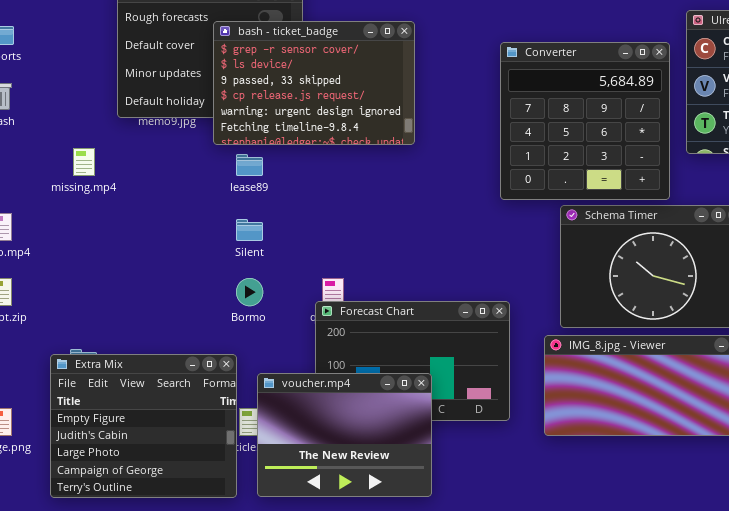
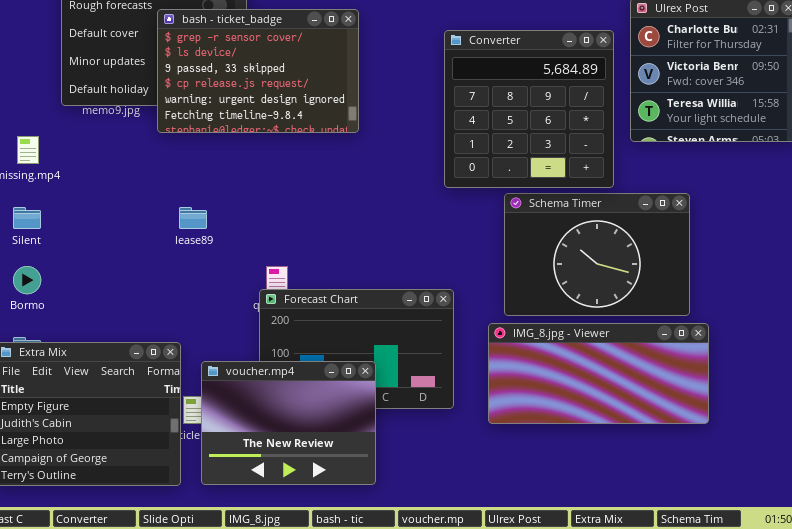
lease89: [236,154,263,176] -> [179,207,207,229], moved
Silent: [236,219,263,241] -> [13,207,41,229], moved
Bormo: [236,278,263,306] -> [13,266,41,294], moved

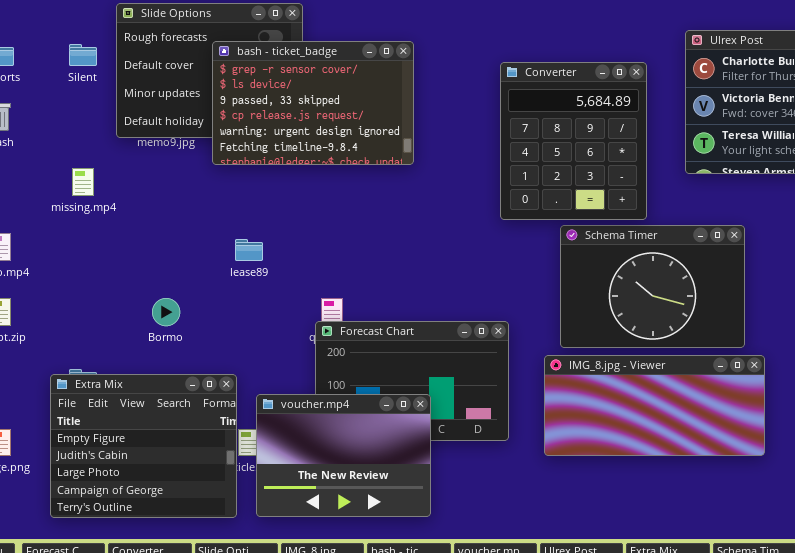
Converter: [444,30,614,188] -> [500,62,647,220], resized
Silent: [13,207,41,229] -> [69,44,97,66], moved
Bormo: [13,266,41,294] -> [152,298,180,326], moved

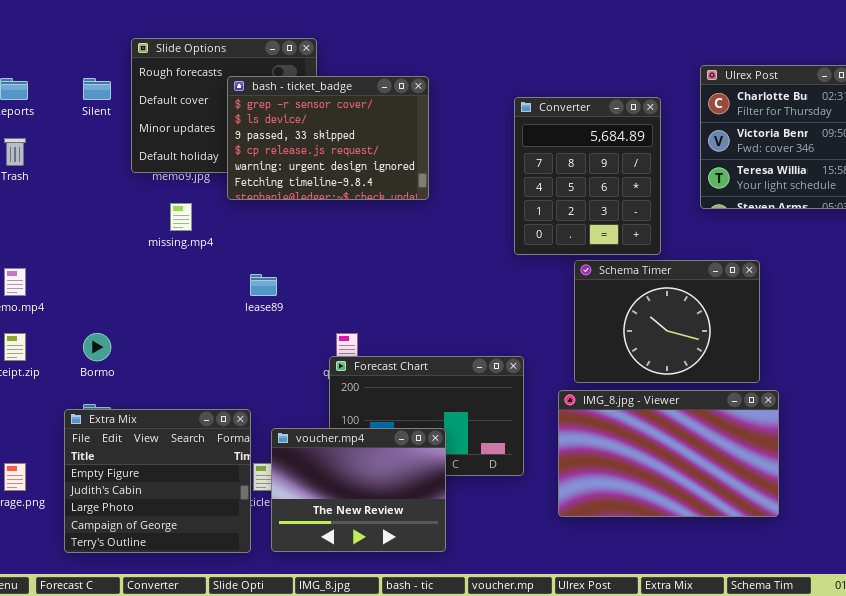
missing.mp4: [72,168,94,196] -> [170,203,192,231], moved
Bormo: [152,298,180,326] -> [83,333,111,361], moved
IMG_8.jpg - Viewer: [544,355,765,456] -> [558,390,779,517], resized

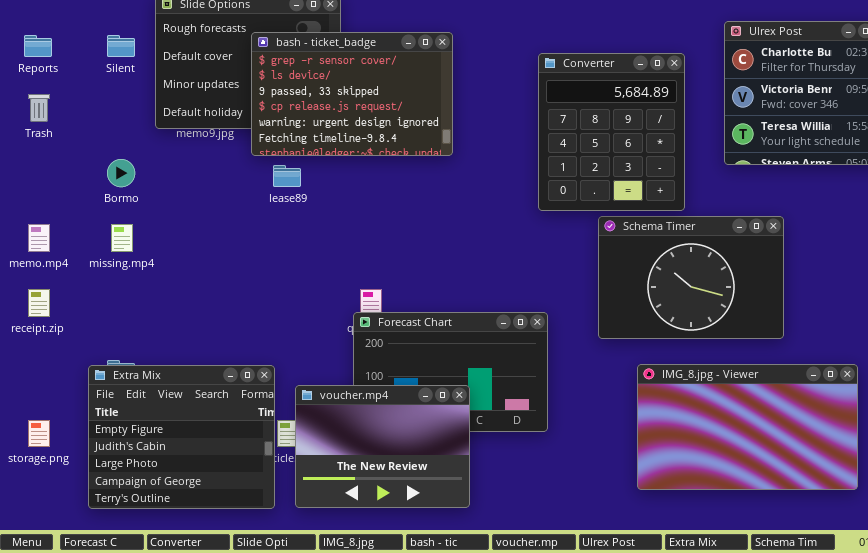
missing.mp4: [170,203,192,231] -> [111,224,133,252], moved
lease89: [250,274,277,296] -> [273,165,301,187], moved
Bormo: [83,333,111,361] -> [107,159,135,187], moved
IMG_8.jpg - Viewer: [558,390,779,517] -> [637,364,858,490], moved

